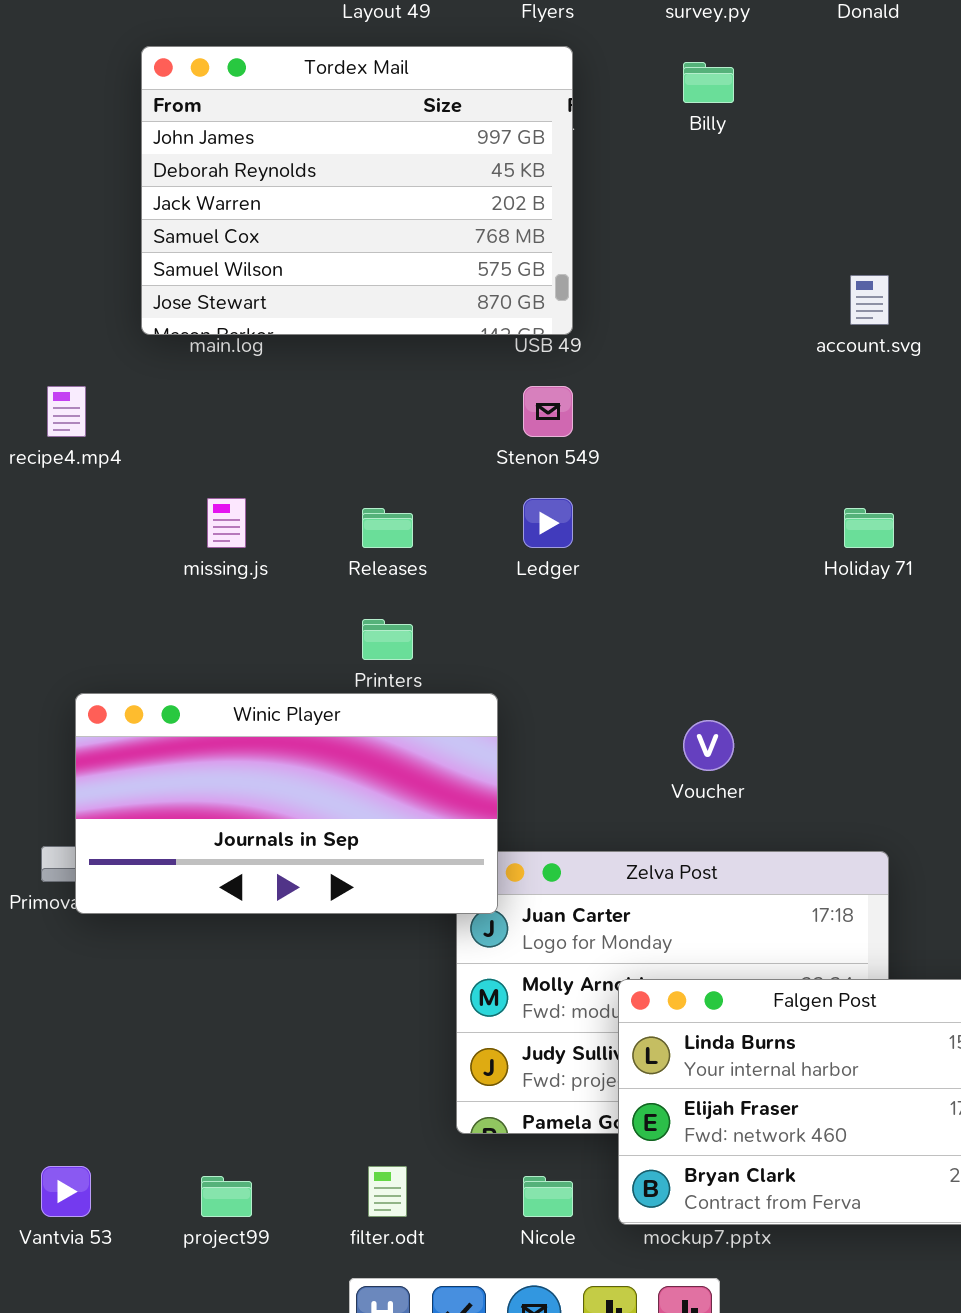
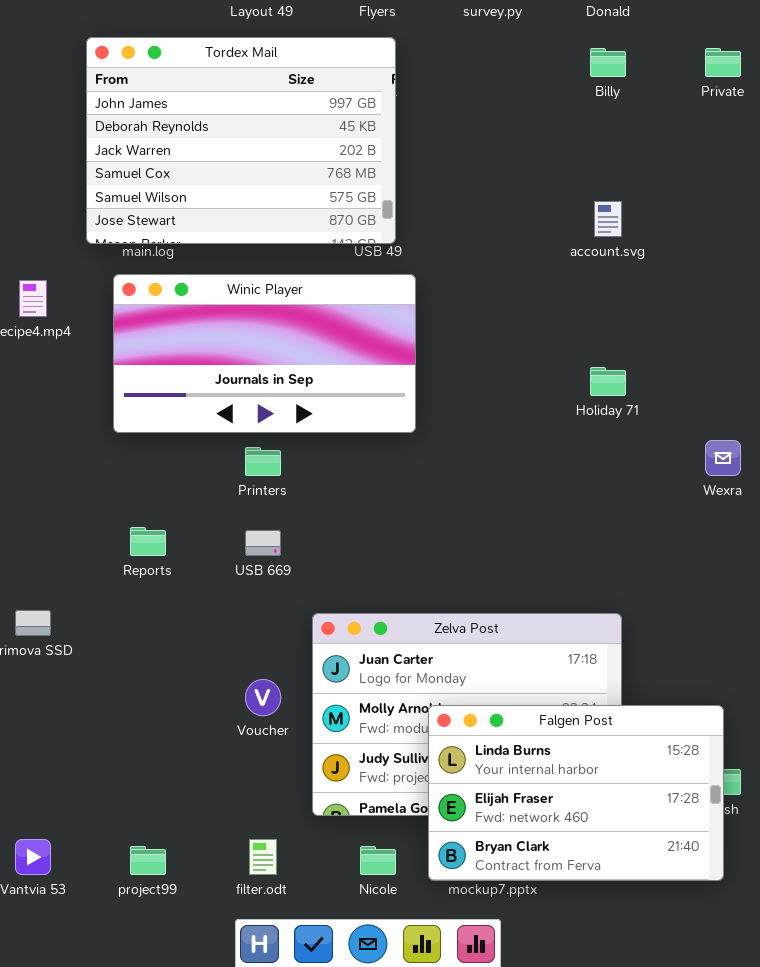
Billy: [683,62,734,103] -> [590,48,626,77], moved
Winic Player: [75,693,498,914] -> [113,274,416,433], moved
Voucher: [683,720,734,771] -> [245,679,281,716], moved

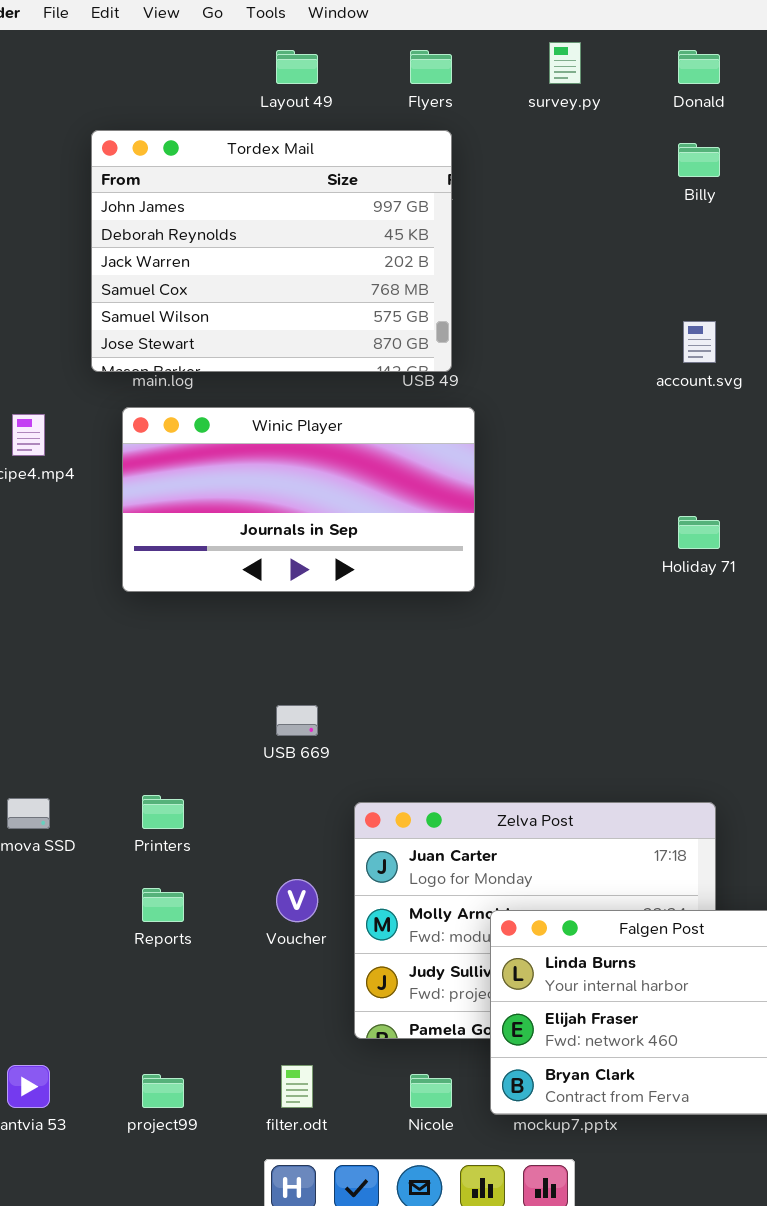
Printers: [245,447,281,476] -> [142,795,184,829], moved
Reports: [130,527,166,556] -> [142,888,184,922], moved

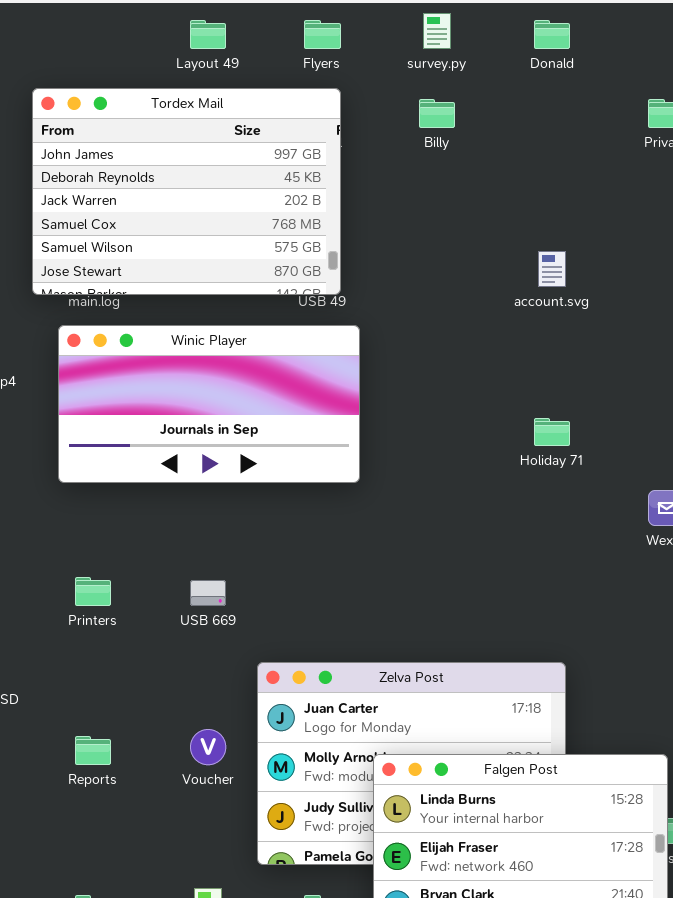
Billy: [678,143,720,177] -> [419,99,455,128], moved
Printers: [142,795,184,829] -> [75,577,111,606], moved

